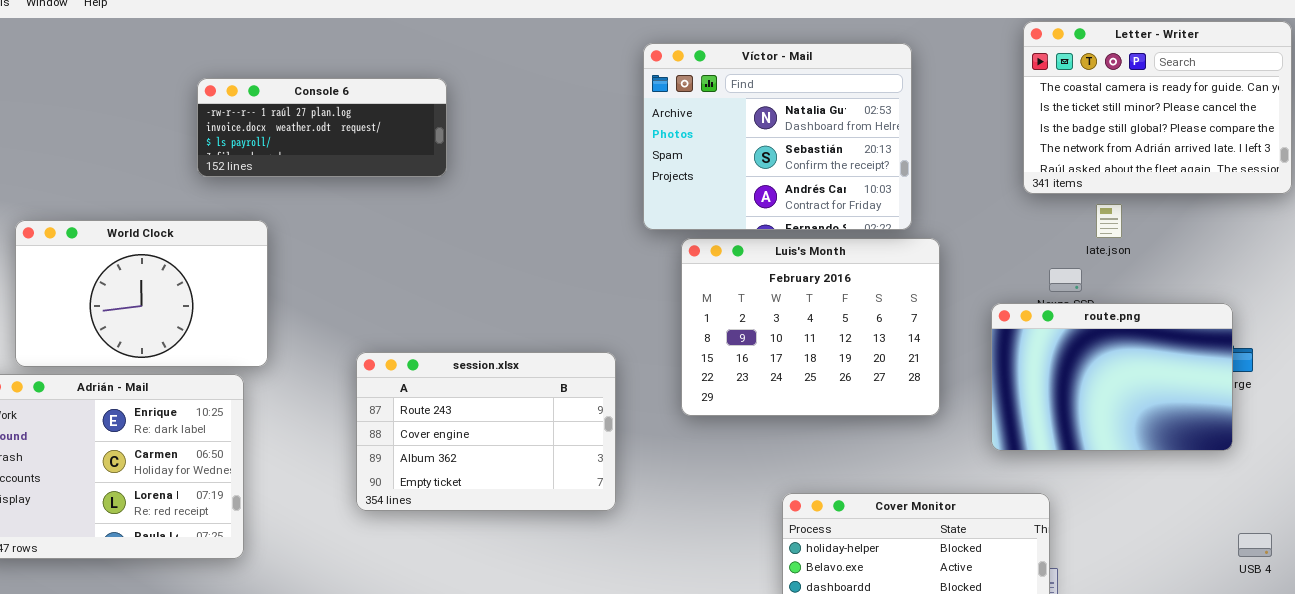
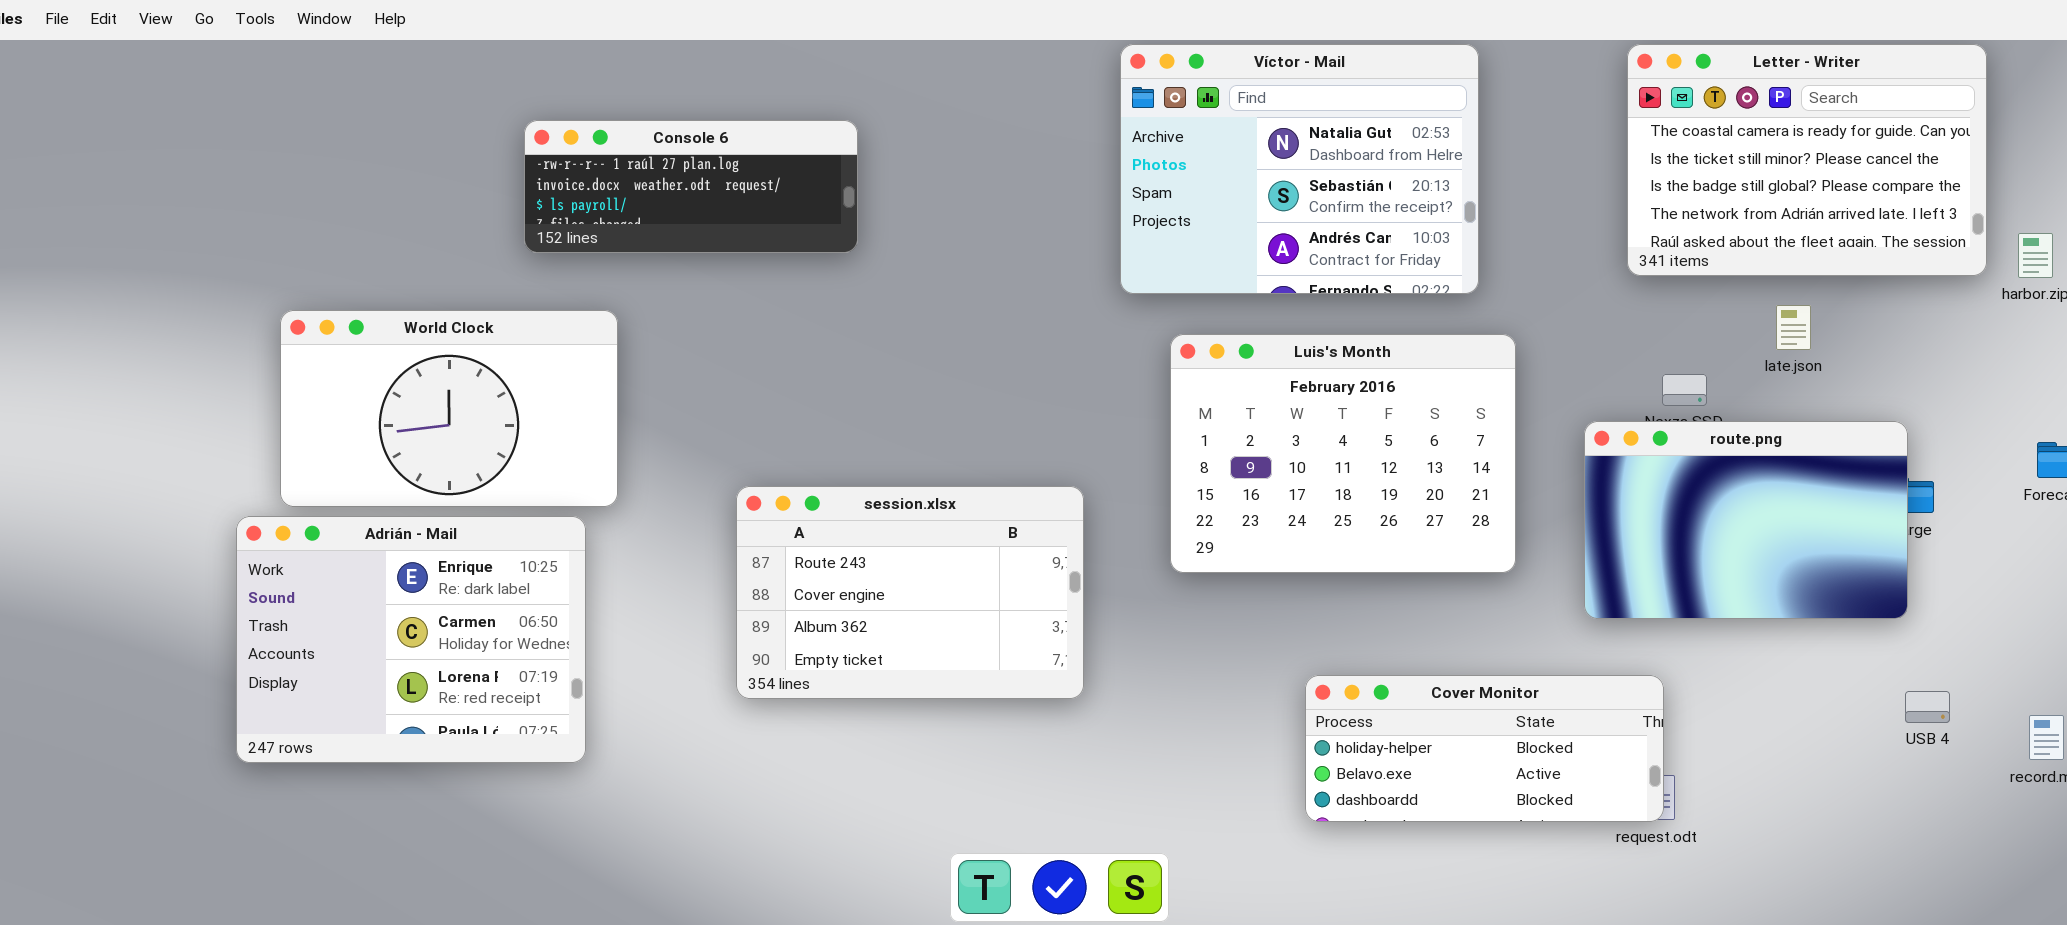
Víctor - Mail: [643,43,912,230] -> [1120,44,1479,294], moved
late.json: [1096,204,1122,238] -> [1776,305,1811,350], moved
USB 4: [1238,533,1272,557] -> [1905,691,1950,723], moved

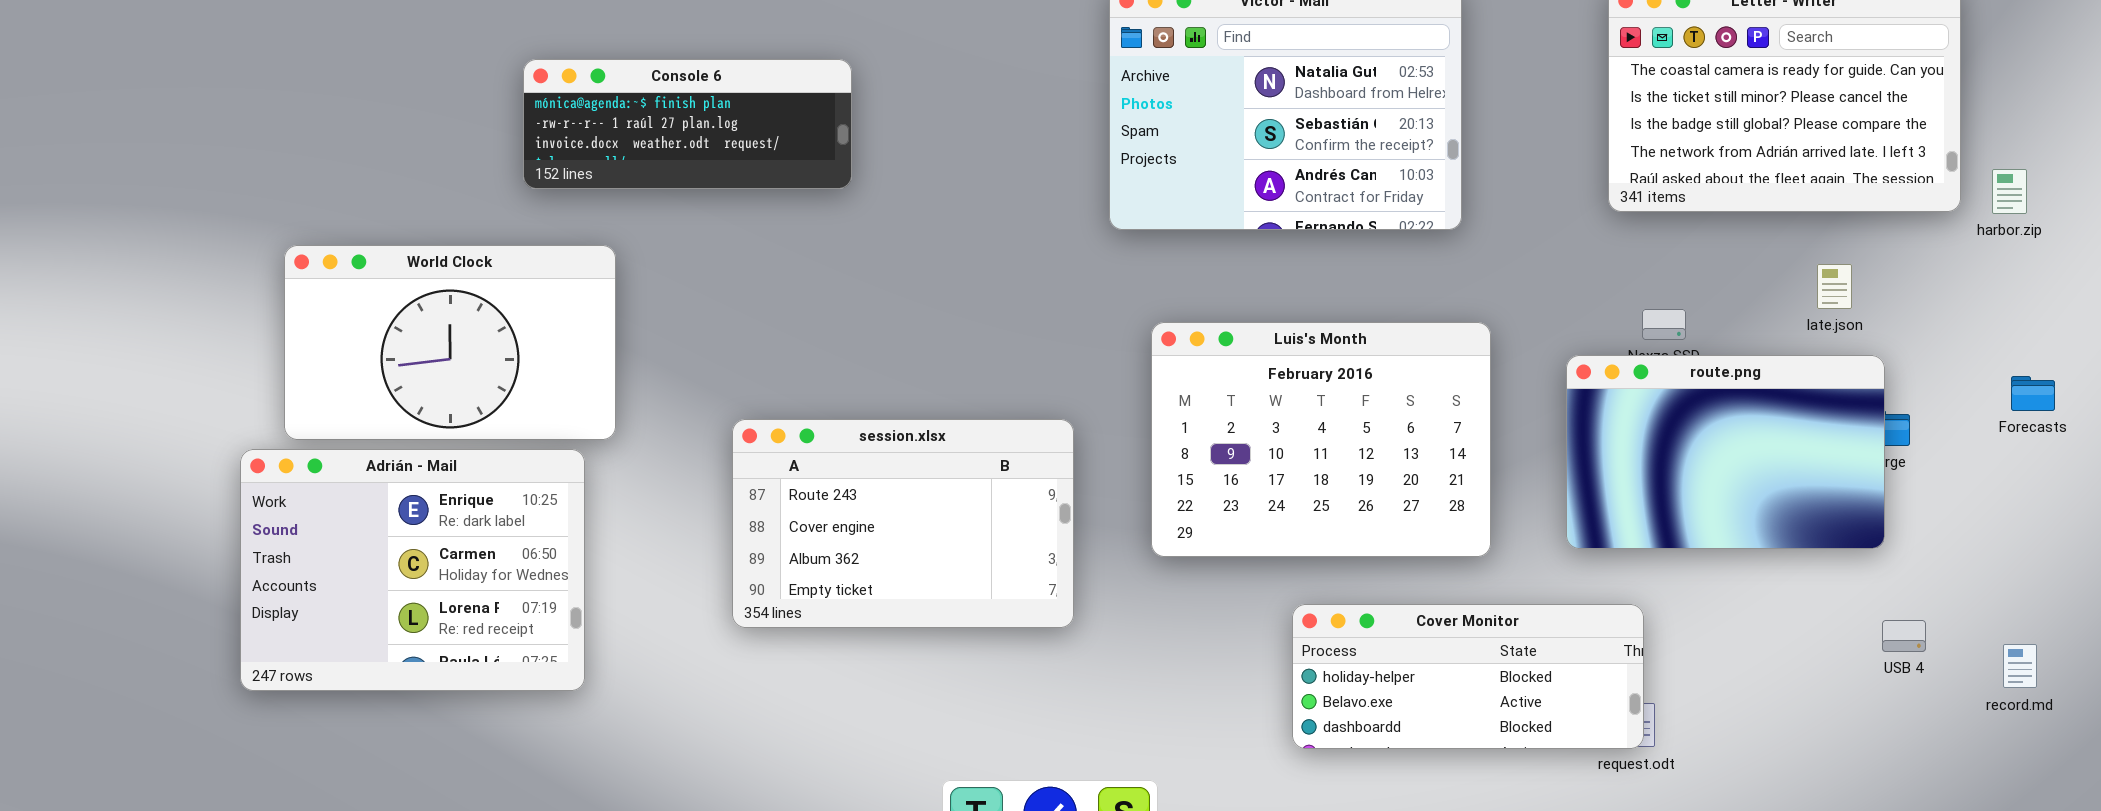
Console 6: [524,120,858,253] -> [523,59,852,189], scrolled up 1 row
late.json: [1776,305,1811,350] -> [1817,264,1852,309], moved
Luis's Month: [1170,334,1516,573] -> [1151,322,1491,557], moved

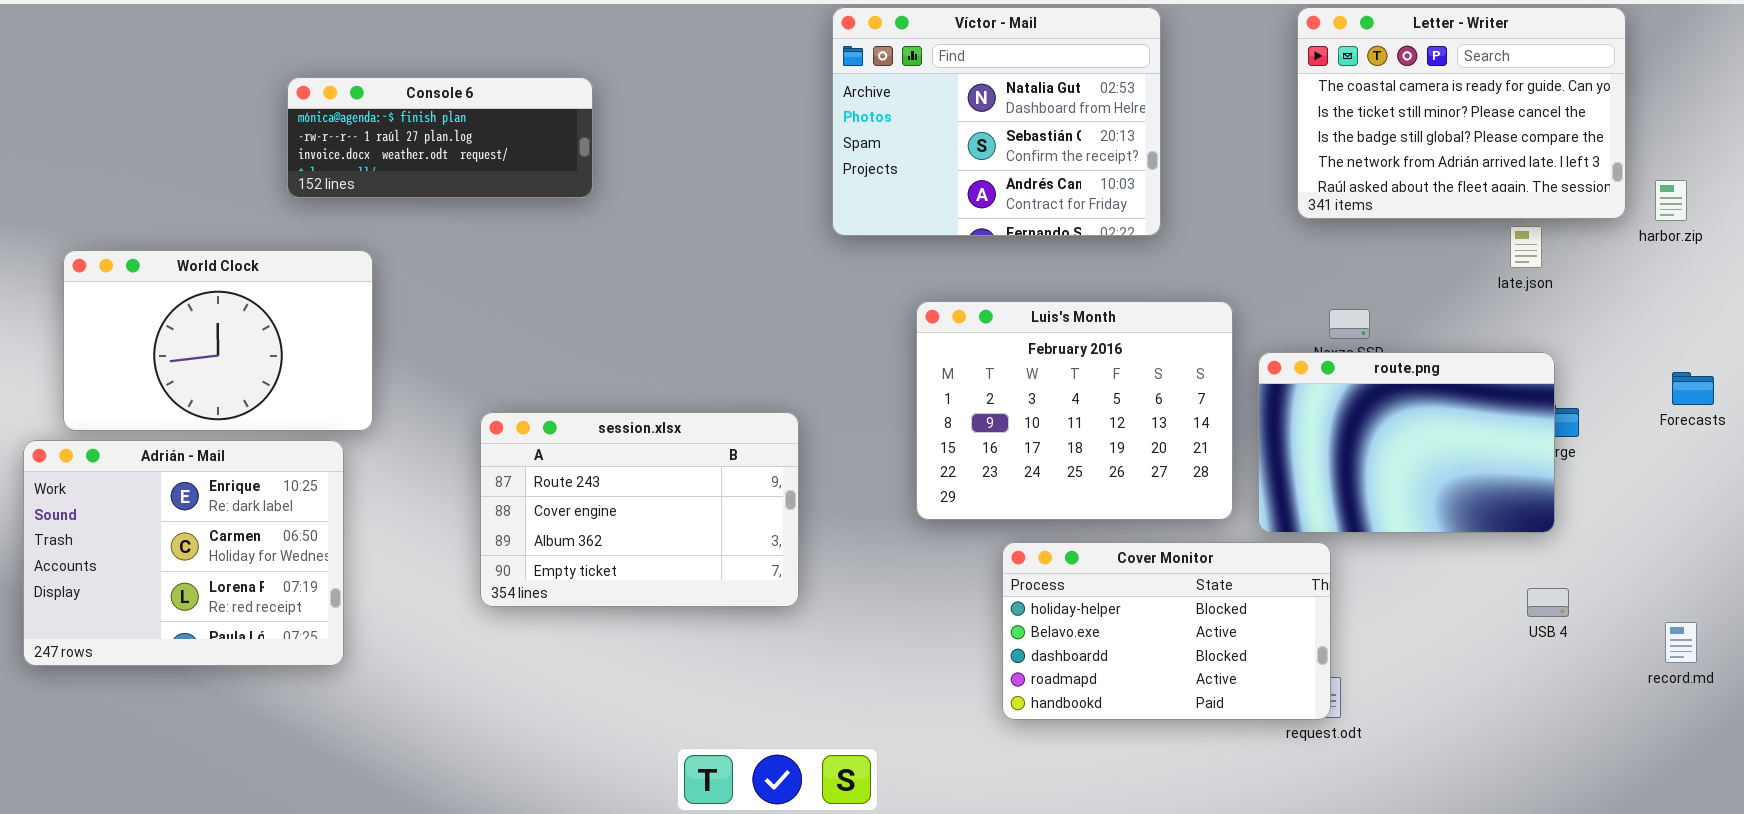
late.json: [1817,264,1852,309] -> [1510,226,1542,268], moved
Luis's Month: [1151,322,1491,557] -> [916,301,1233,520], moved
Cover Monitor: [1292,604,1644,749] -> [1002,542,1331,720], resized
USB 4: [1882,620,1926,652] -> [1527,588,1569,617], moved

